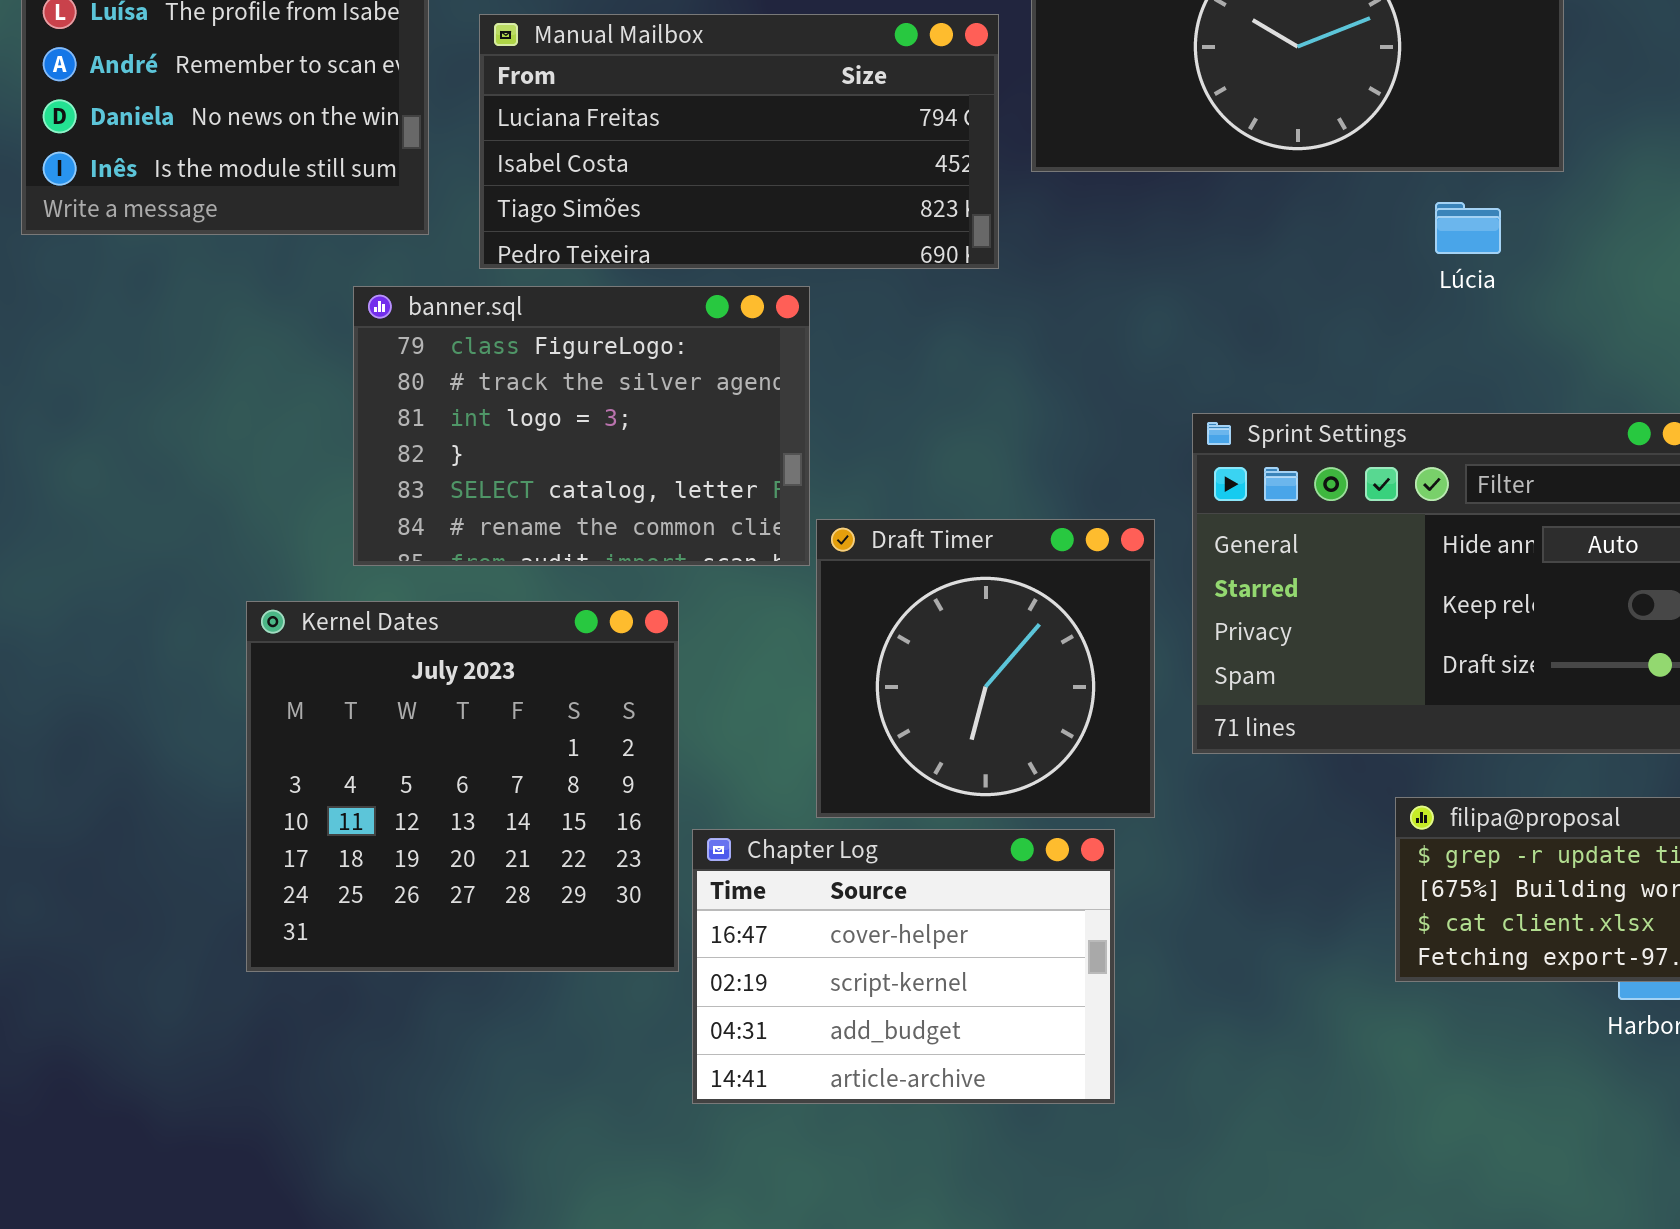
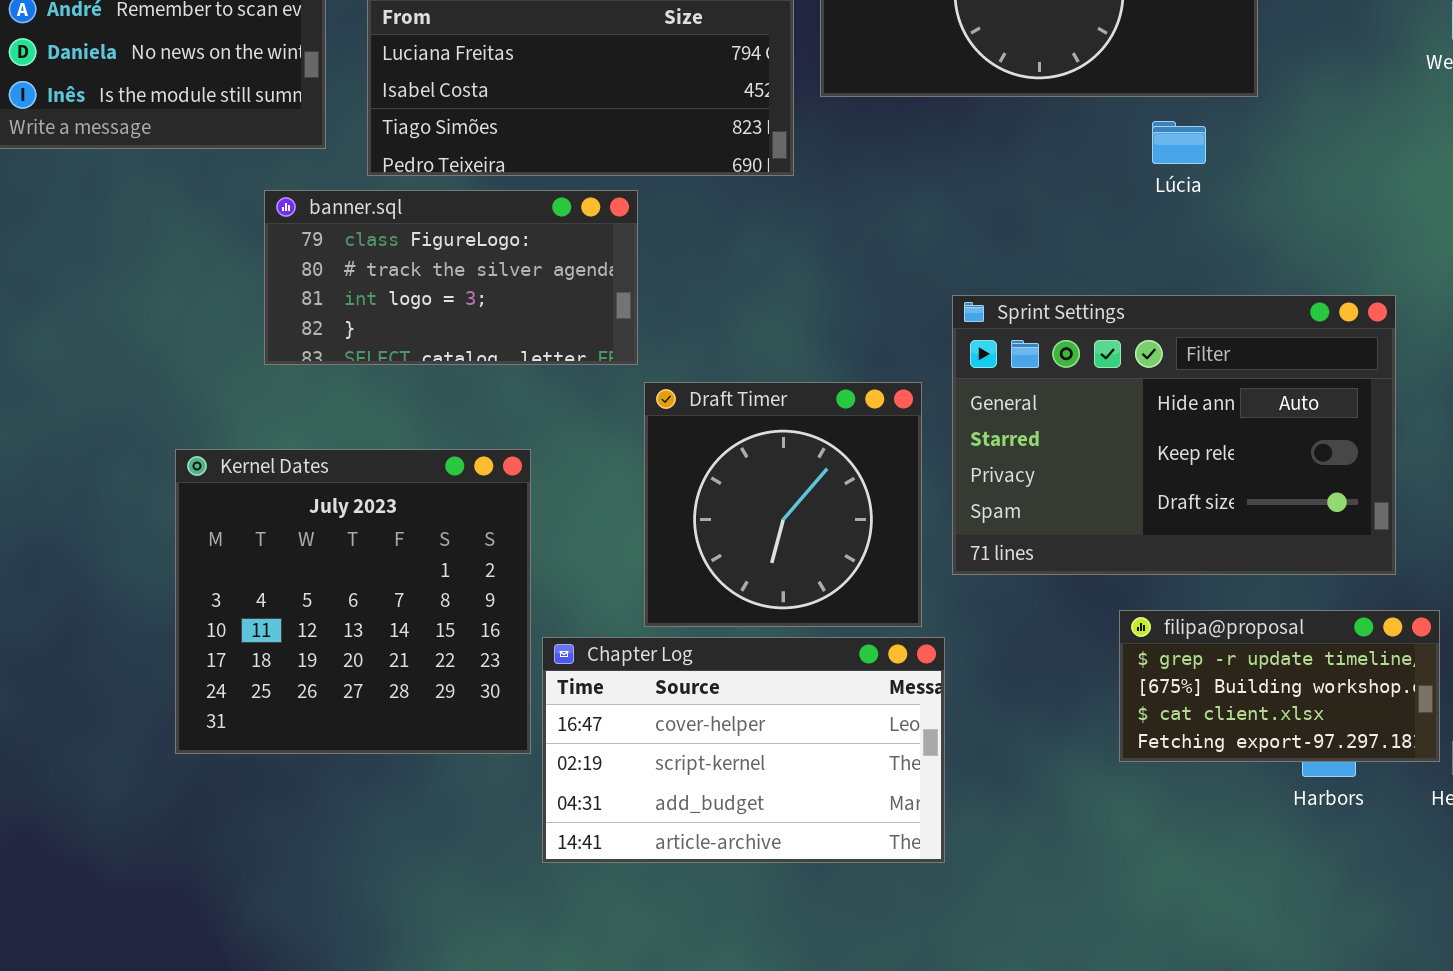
banner.sql: [353,286,810,566] -> [264,190,638,365], resized
Chapter Log: [692,829,1115,1104] -> [542,637,945,863], resized

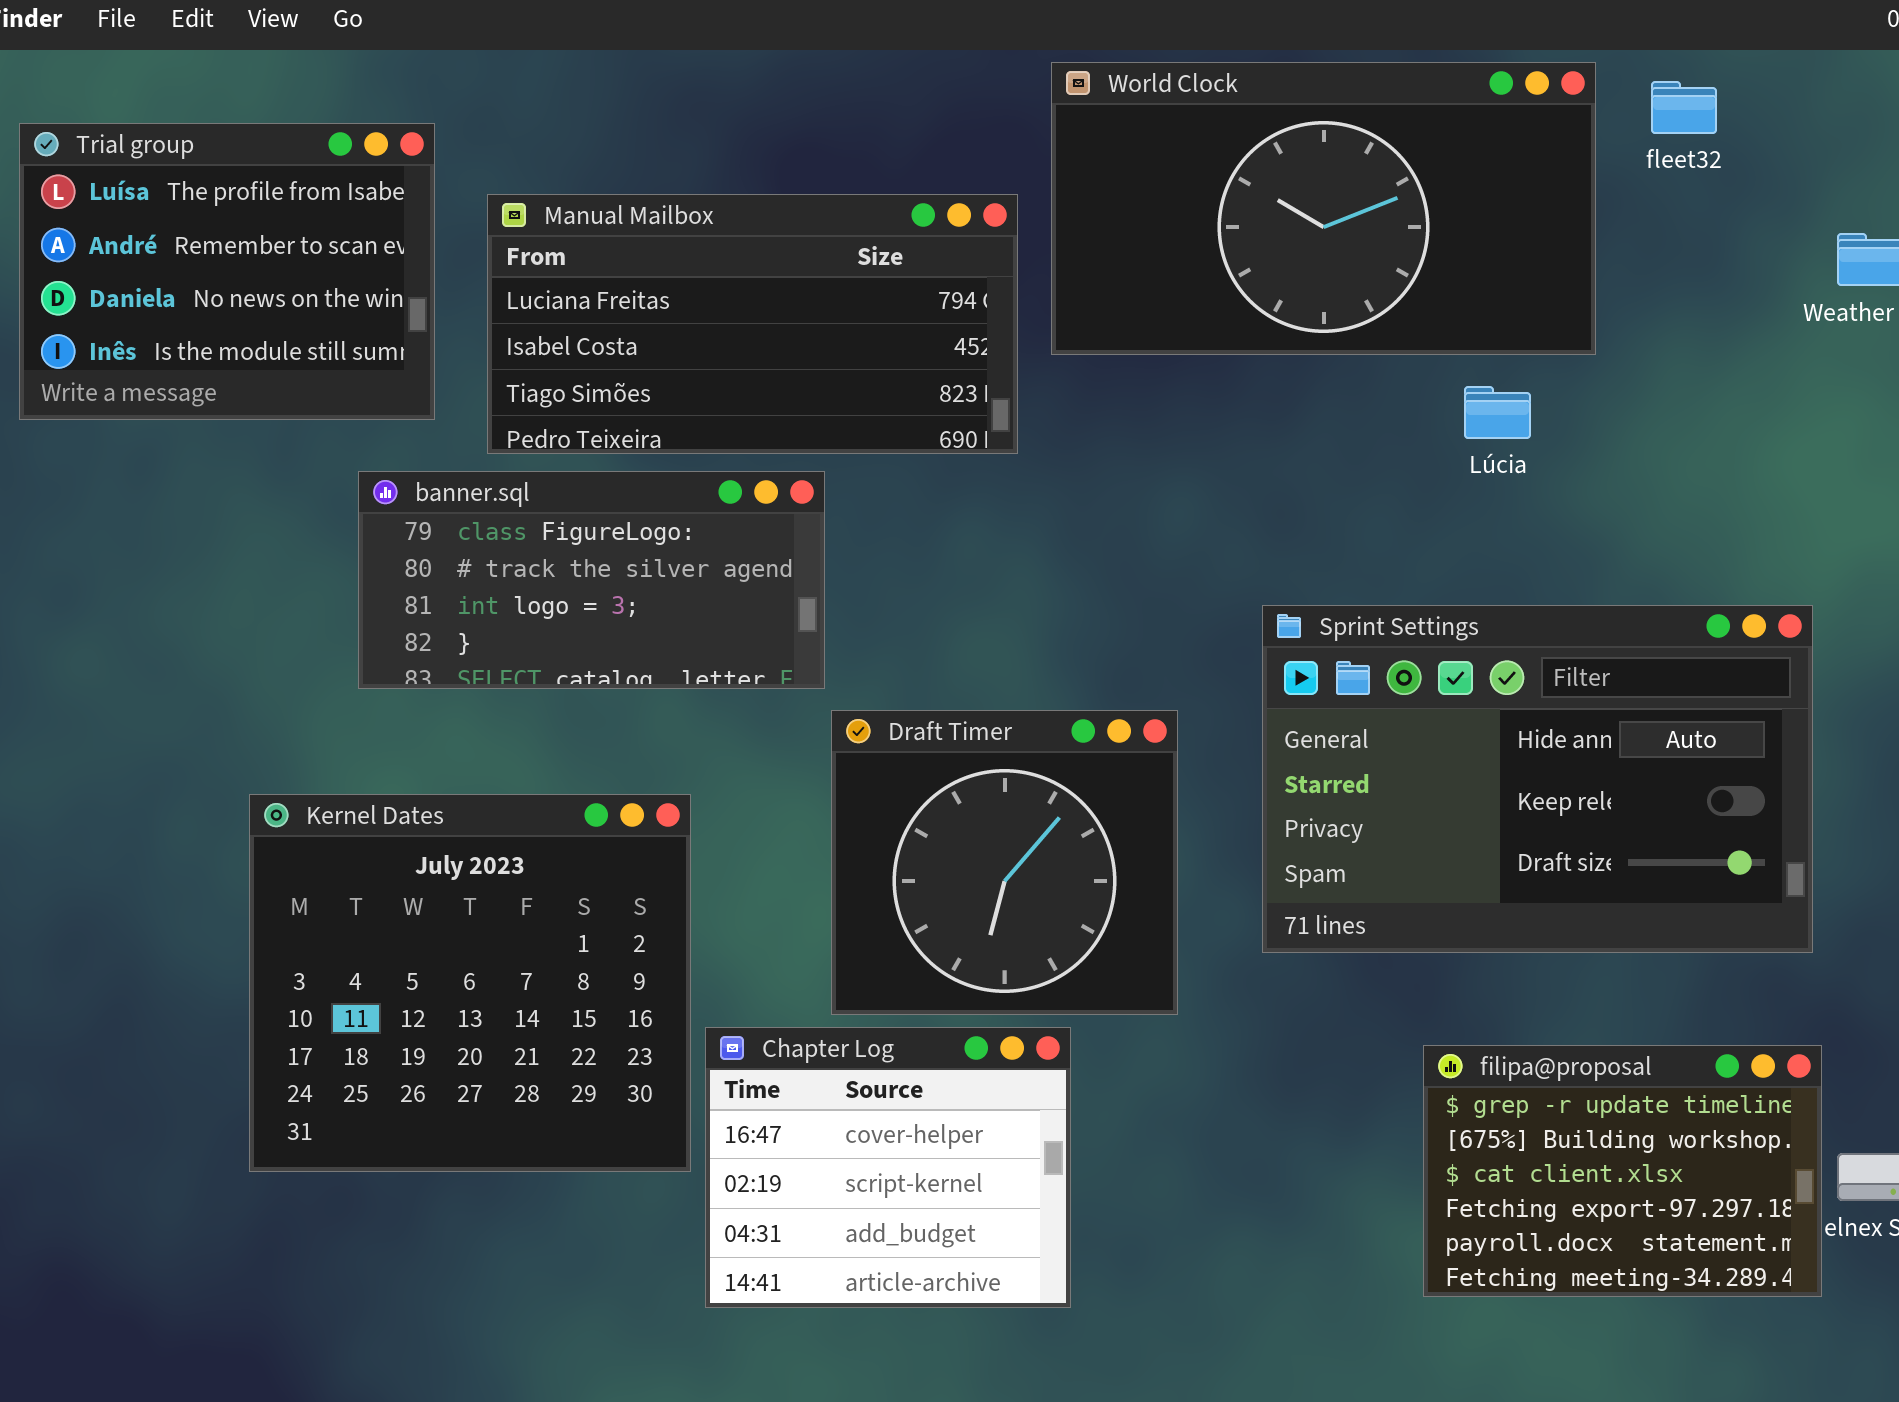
Sprint Settings: [952,295,1396,575] -> [1262,605,1813,953], moved
filipa@proposal: [1119,610,1440,762] -> [1423,1045,1822,1297], moved, resized
Chapter Log: [542,637,945,863] -> [705,1027,1071,1308], resized

